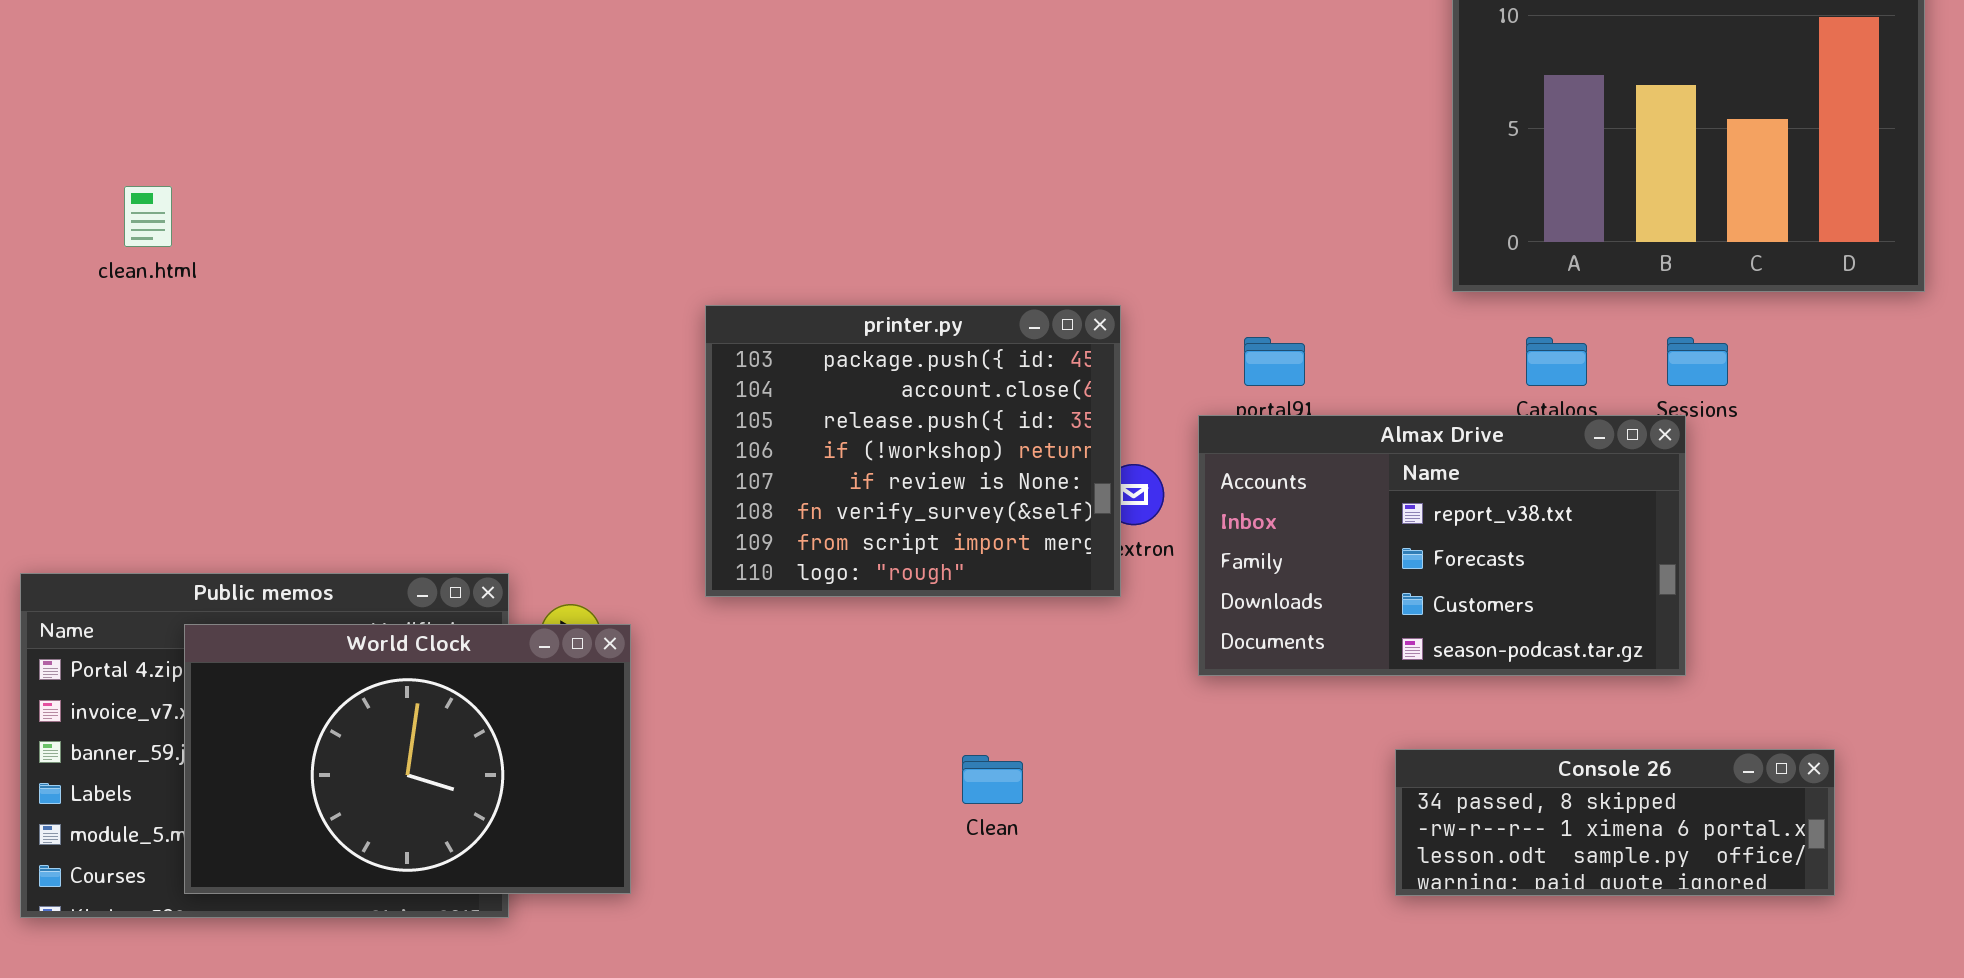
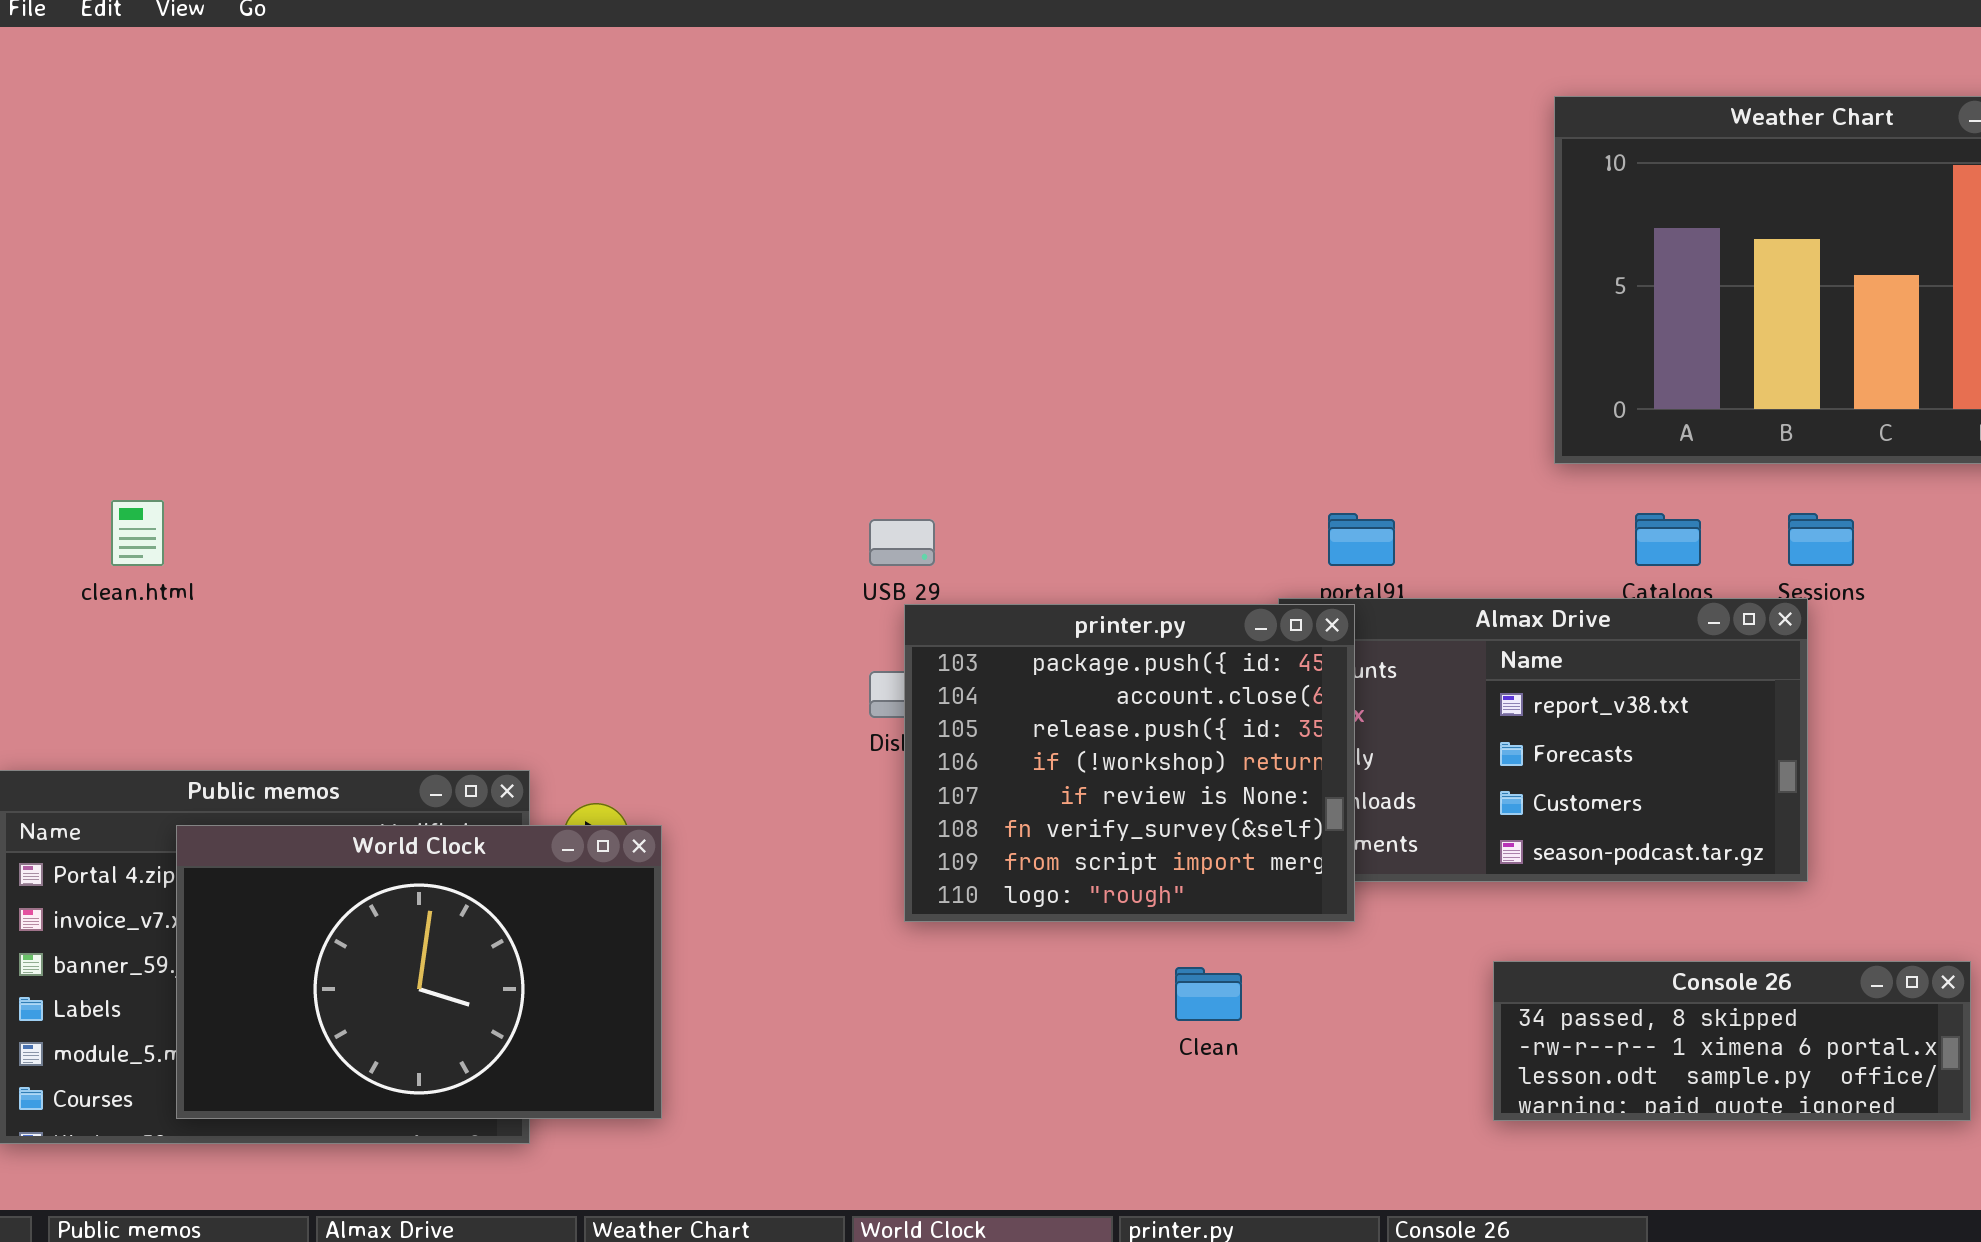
clean.html: [124,186,172,247] -> [111,500,164,566], moved
printer.py: [705,305,1121,597] -> [904,604,1355,922], moved
Clean: [962,755,1023,804] -> [1175,967,1242,1021], moved

